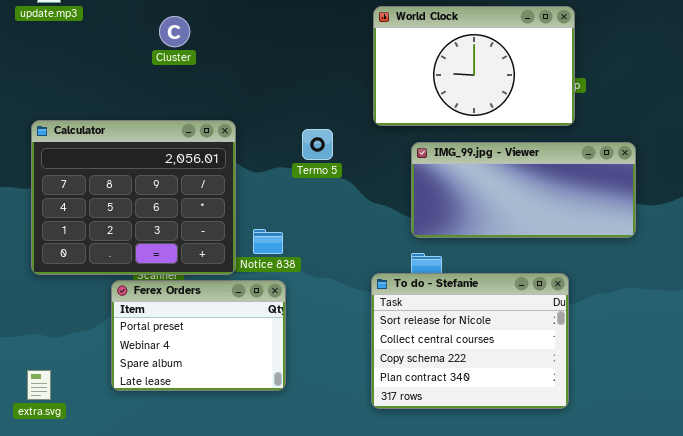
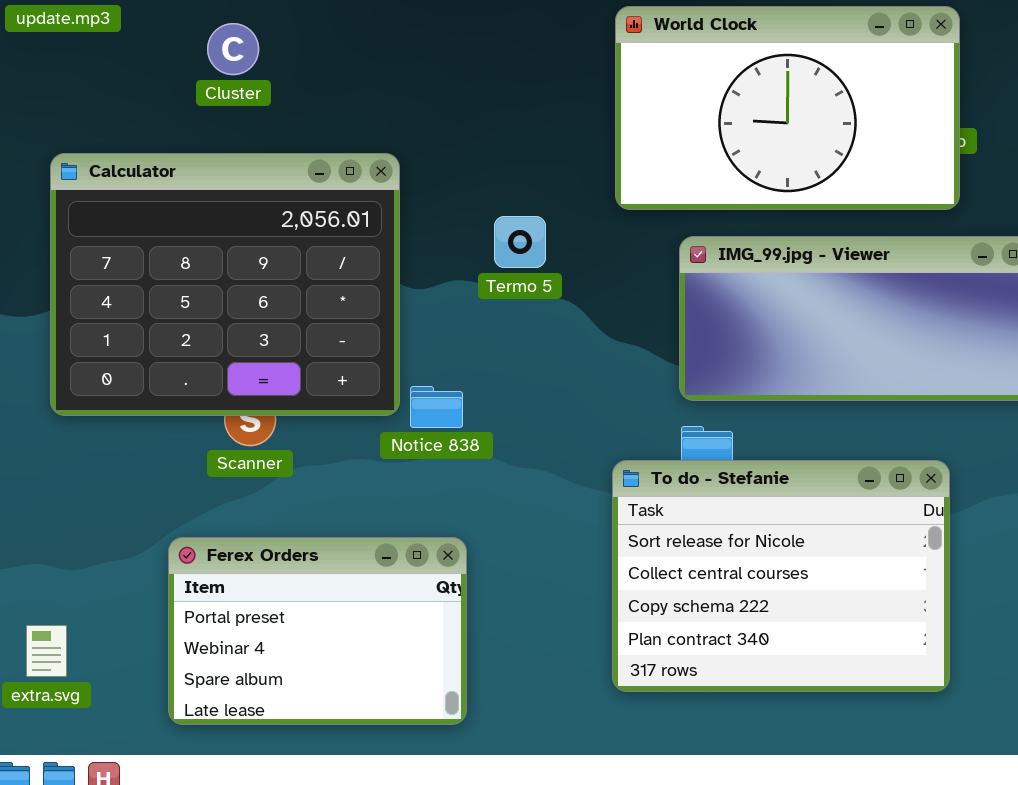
Cluster: [159,16,190,47] -> [207,23,259,75], moved
Calculator: [31,120,236,275] -> [50,153,400,416], moved
Ferex Orders: [111,280,286,391] -> [168,537,467,725], moved

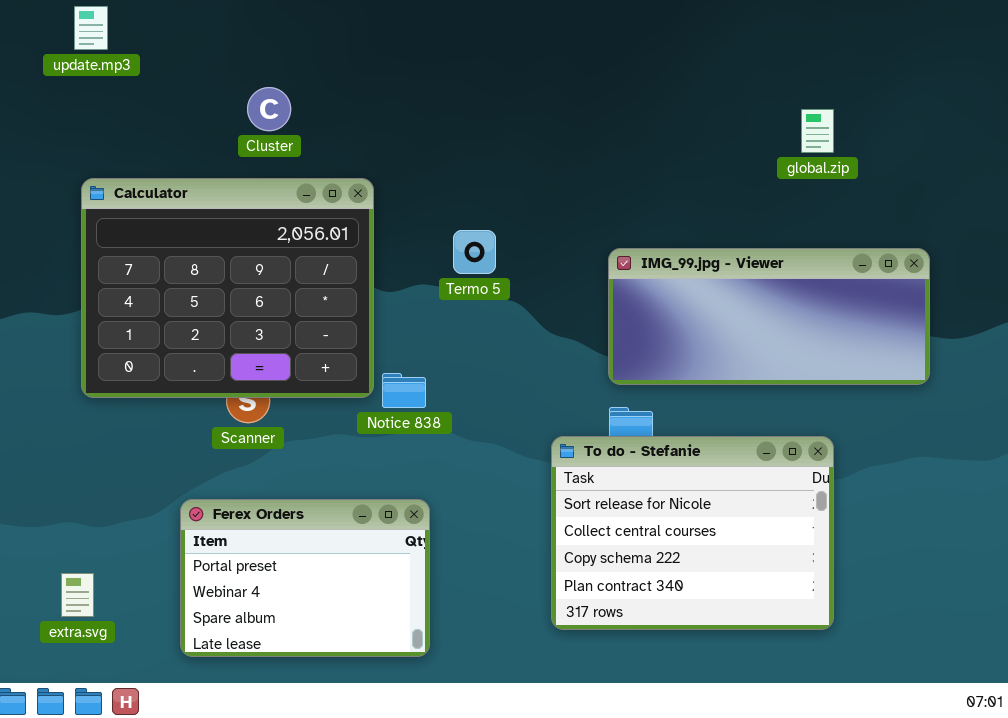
World Clock: [615,6,960,210] -> none, closed
Cluster: [207,23,259,75] -> [247,87,291,131], moved

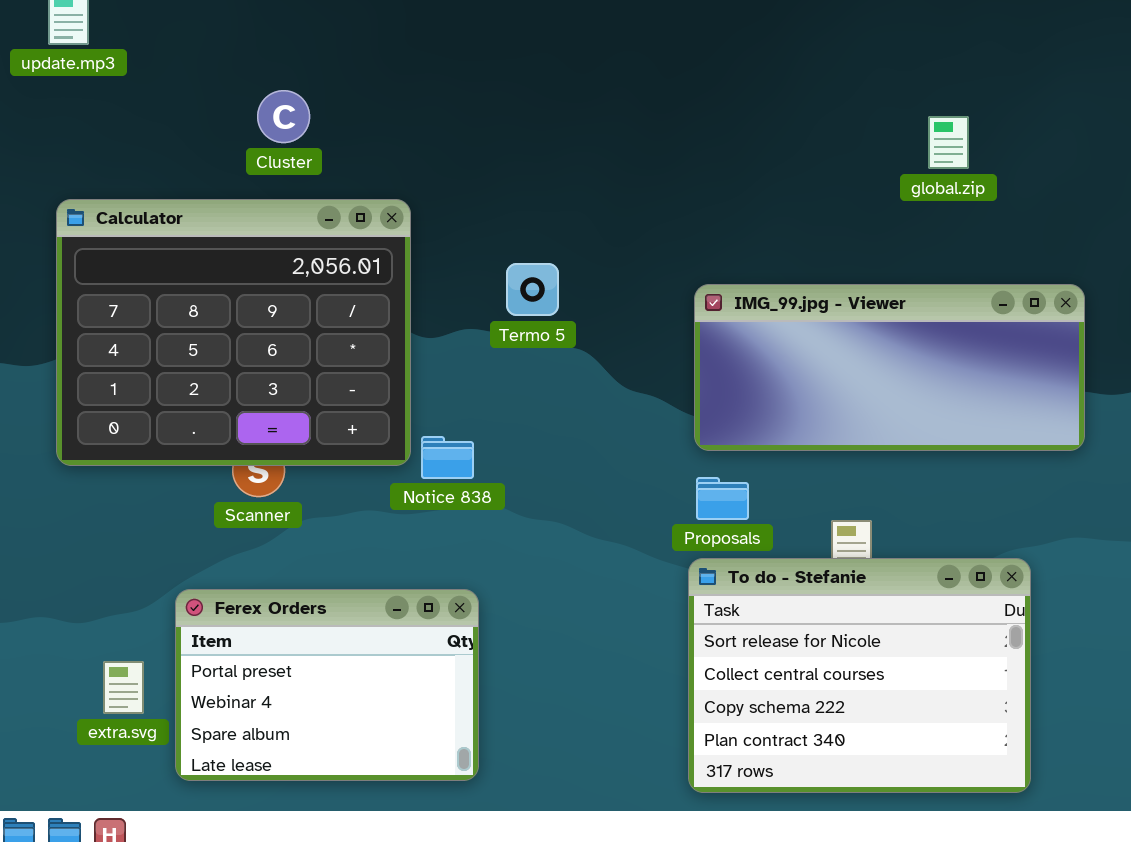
To do - Stefanie: [551,436,834,630] -> [688,558,1031,793], moved
extra.svg: [61,573,94,617] -> [103,661,144,714], moved

